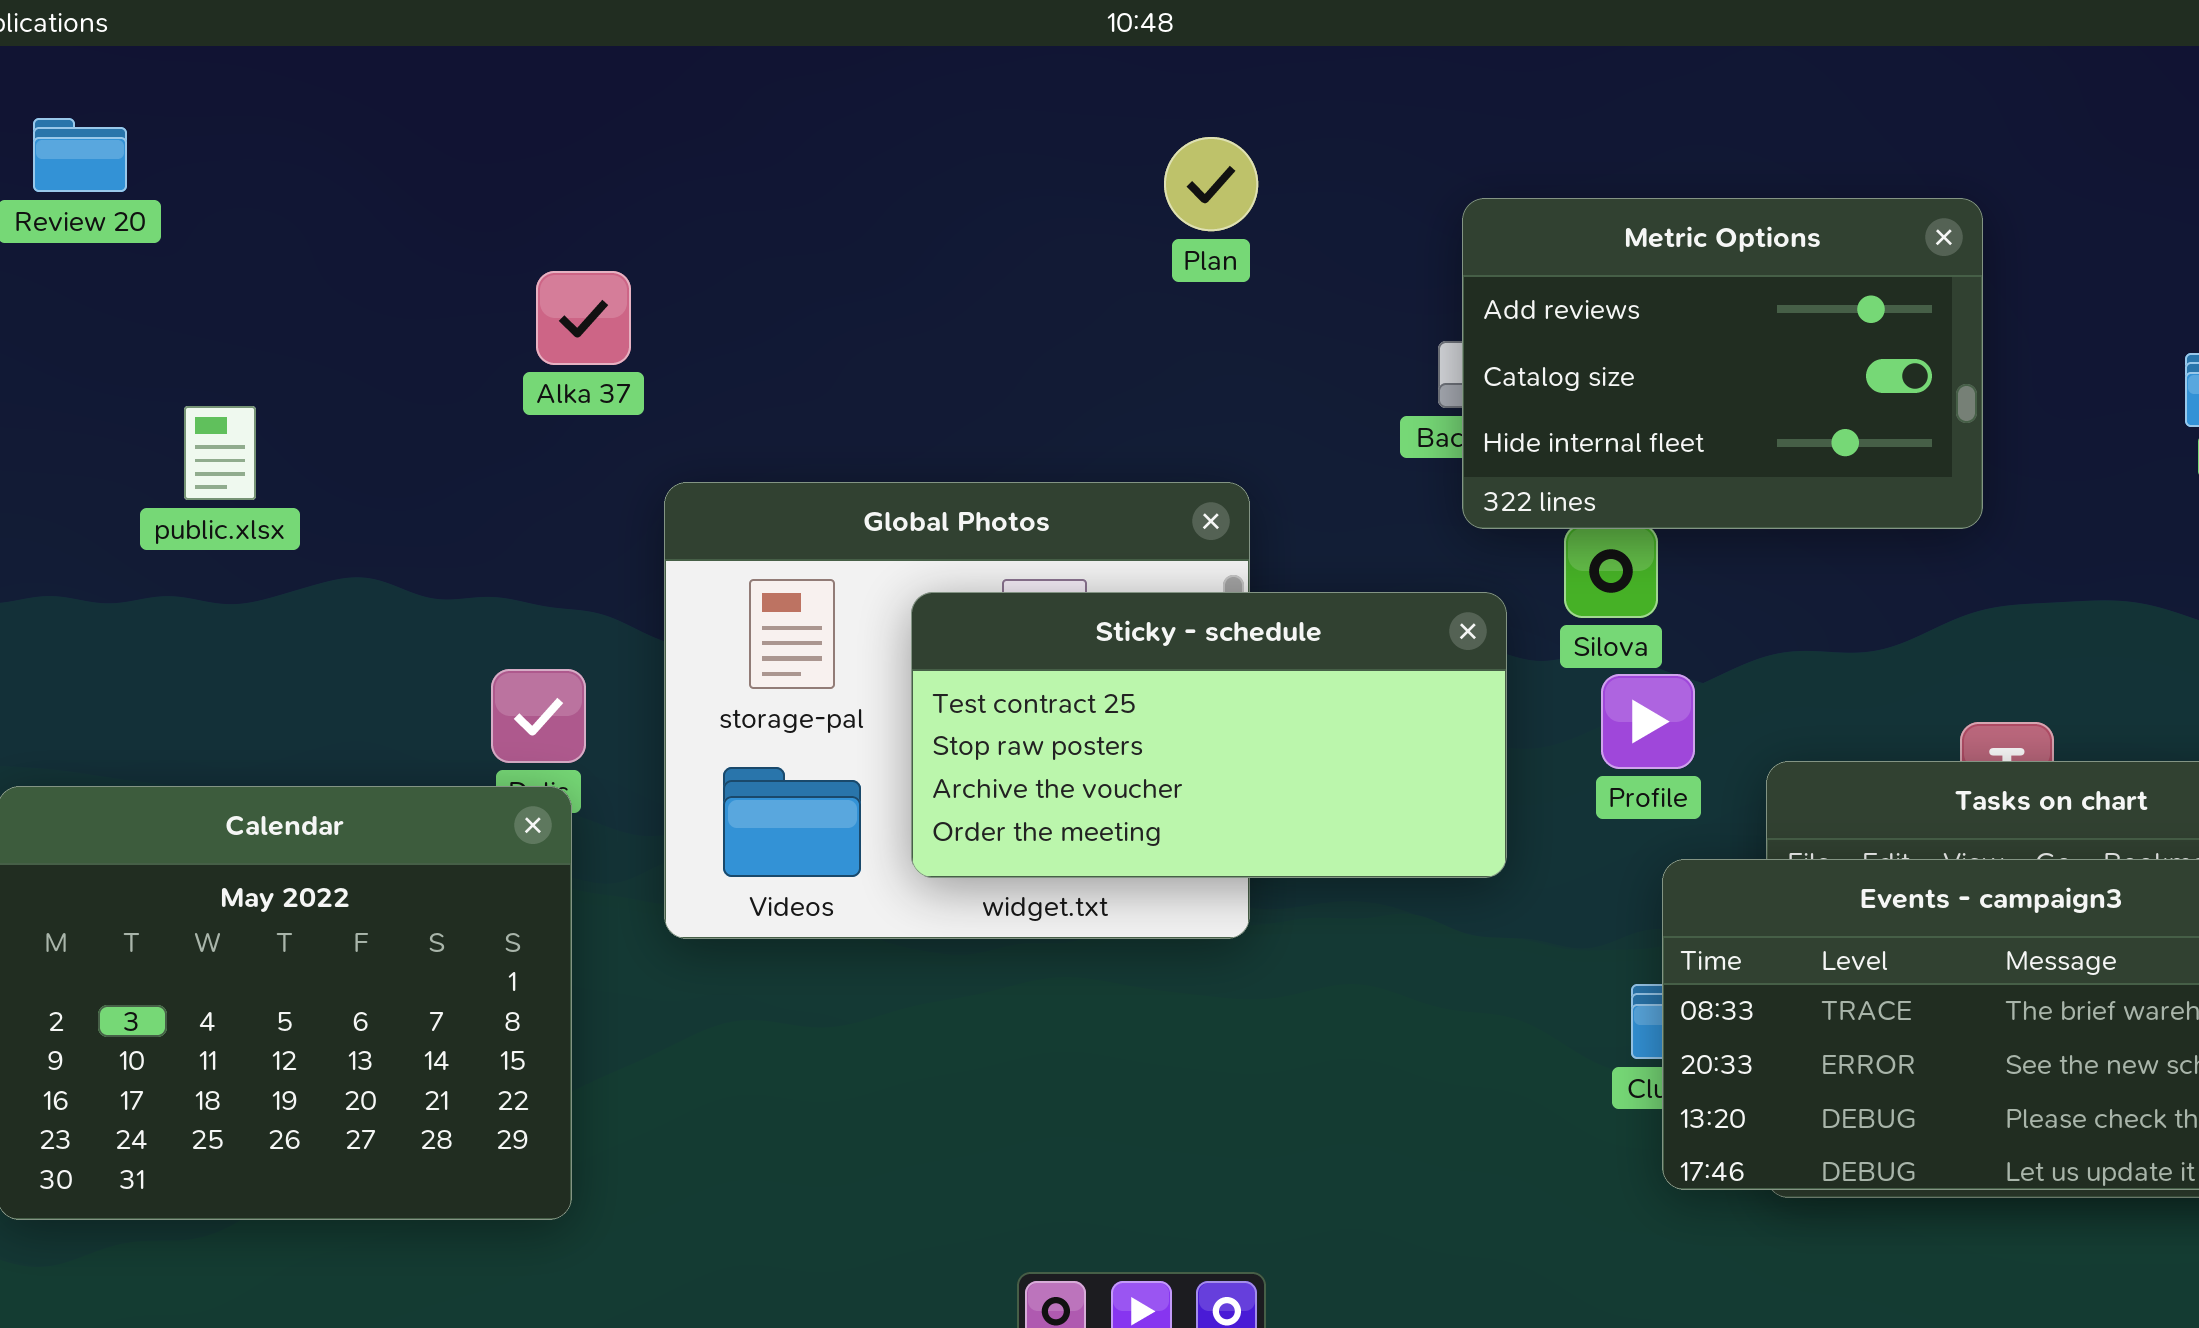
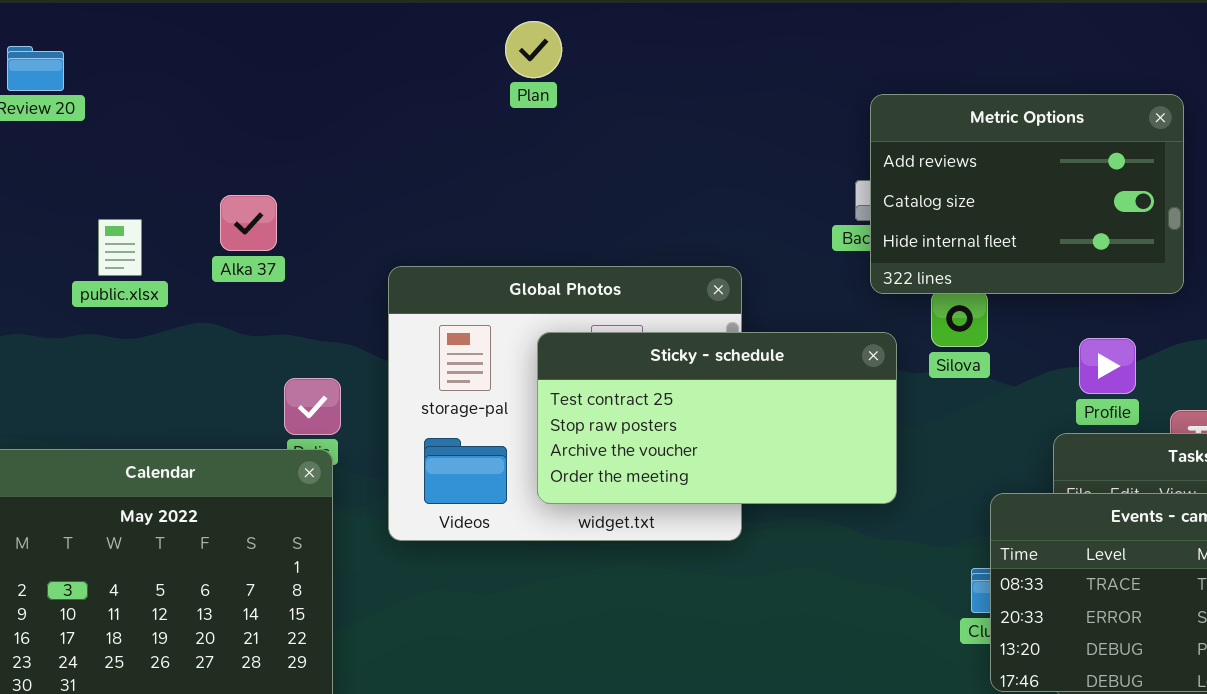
Plan: [1164,137,1258,231] -> [505,21,562,78], moved
Alka 37: [536,271,631,365] -> [220,195,277,251], moved
Profile: [1601,674,1695,769] -> [1079,338,1136,394], moved

